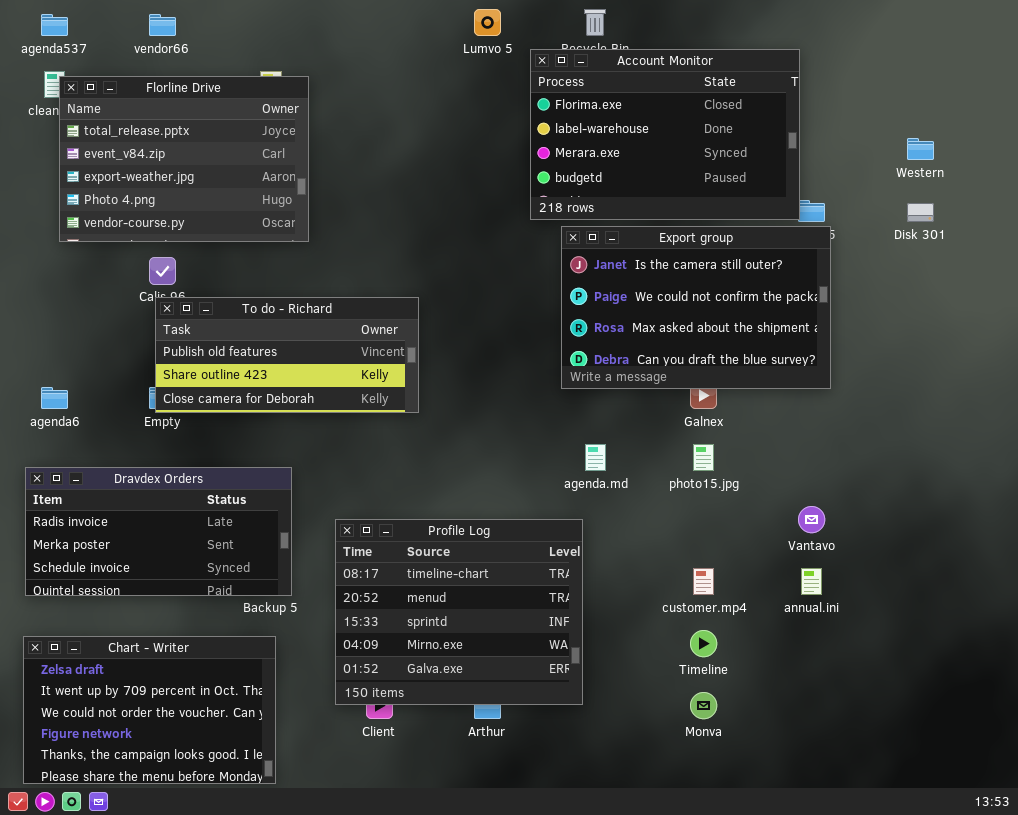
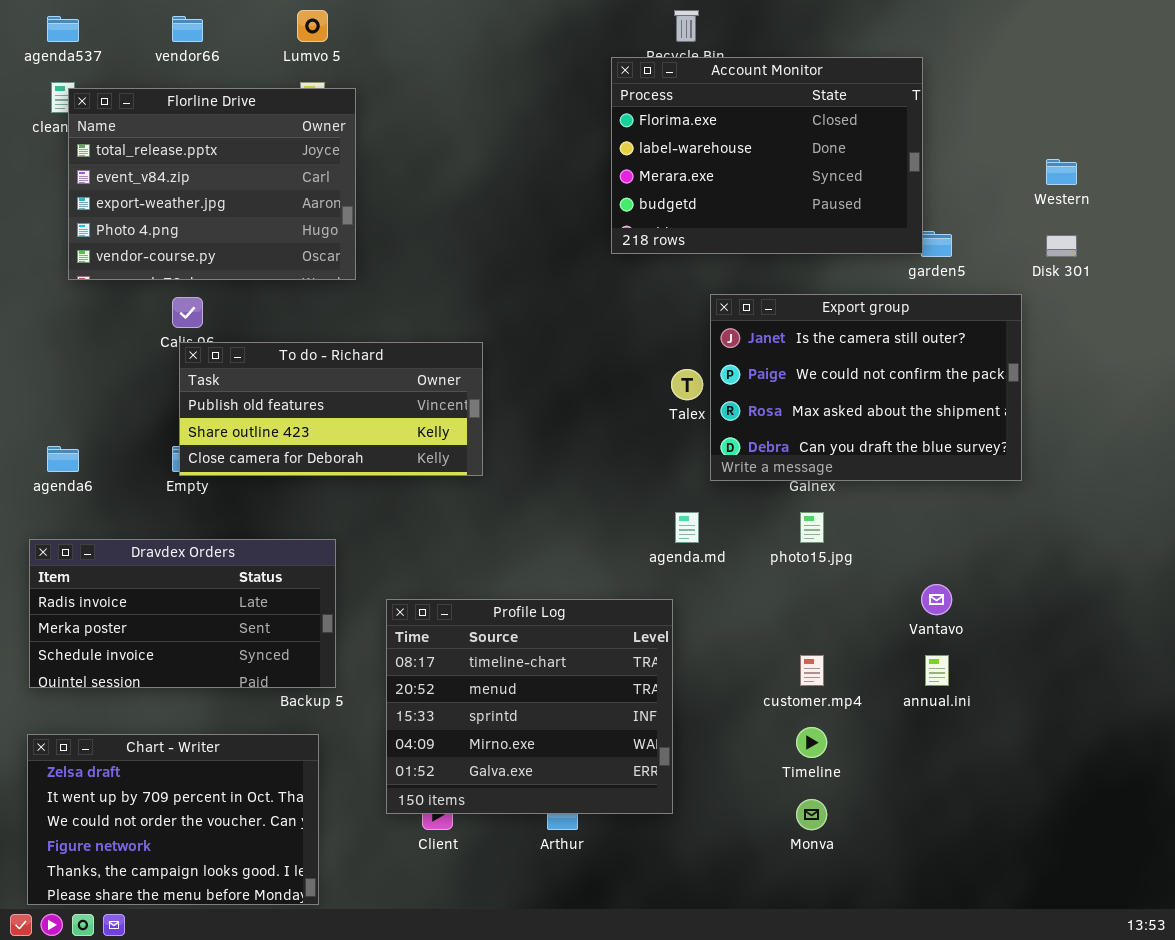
Lumvo 5: [474,9,501,36] -> [297,10,328,42], moved
Export group: [561,226,831,389] -> [710,294,1022,481], moved

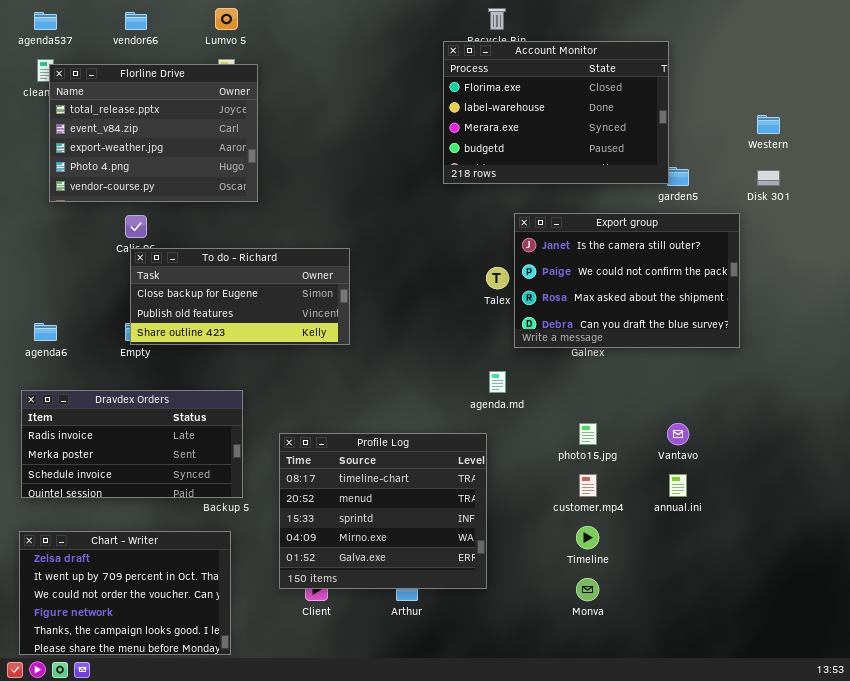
To do - Richard: [179,342,483,476] -> [130,248,350,345], scrolled up 1 row
photo15.jpg: [800,512,824,543] -> [579,423,597,445], moved

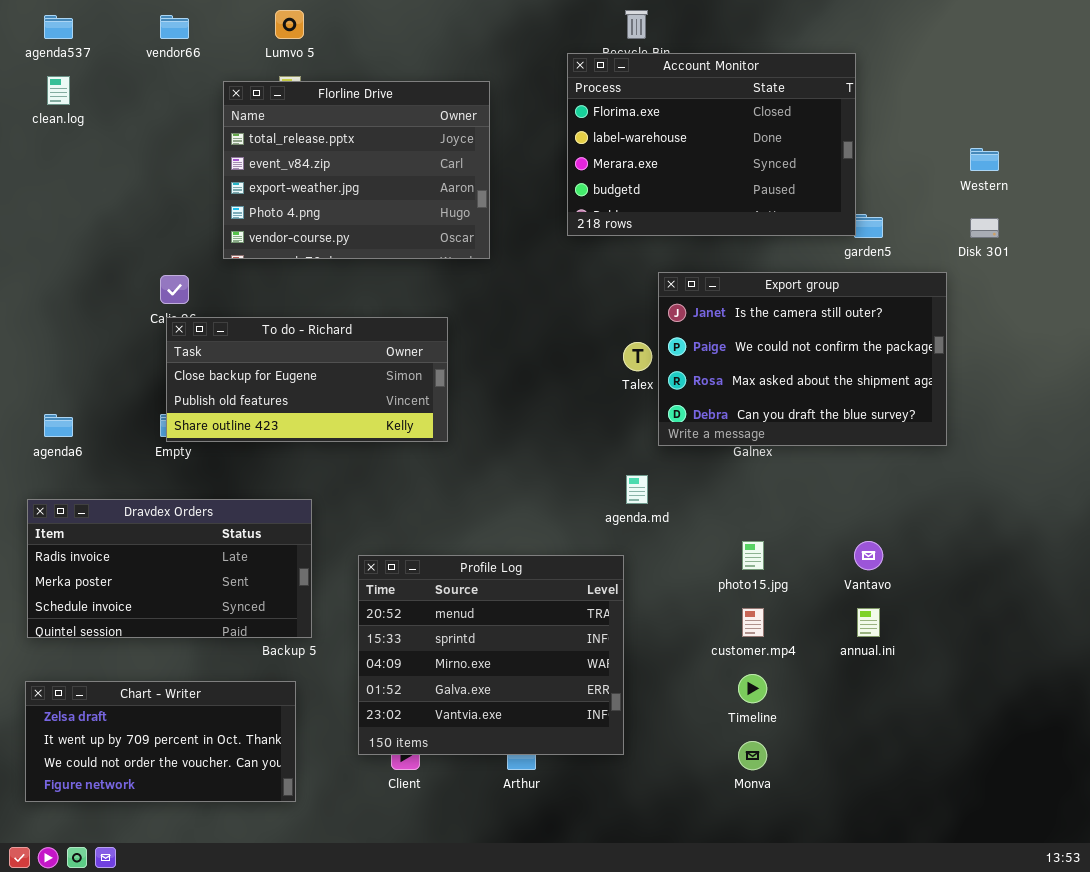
Florline Drive: [49,64,258,202] -> [223,81,490,259], moved
Profile Log: [279,433,487,589] -> [358,555,624,755], scrolled down 1 row
Chart - Writer: [19,531,231,655] -> [25,681,296,802], resized

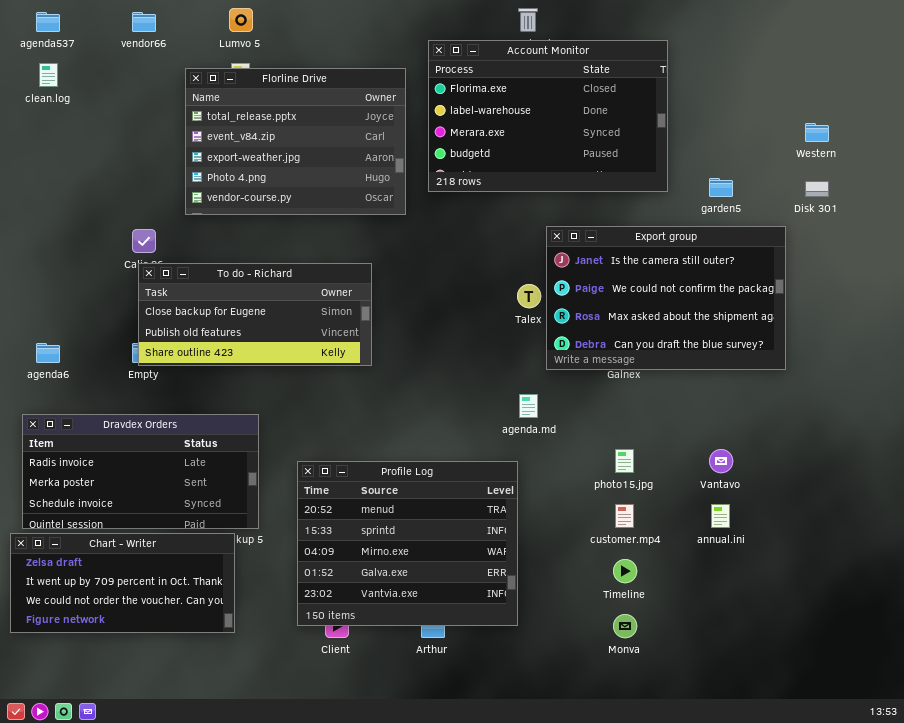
Account Monitor: [567,53,856,236] -> [428,40,668,192], moved
Chart - Writer: [25,681,296,802] -> [10,533,235,633], moved

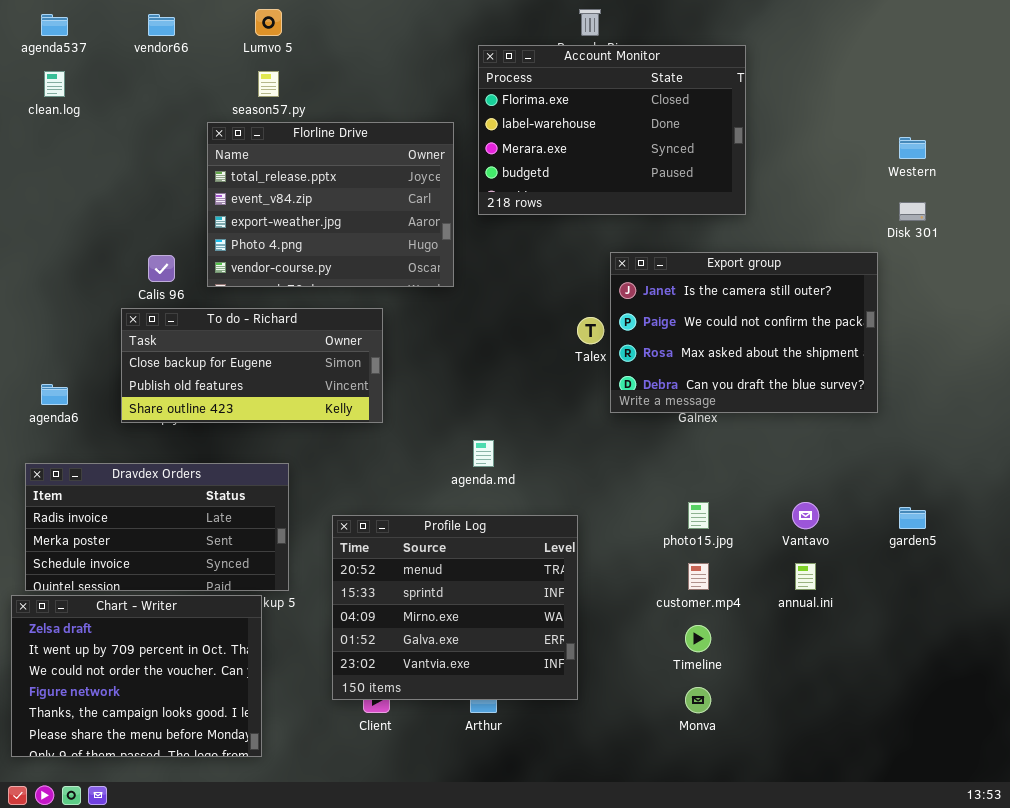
Florline Drive: [185,68,406,215] -> [207,122,454,287], moved
garden5: [709,178,733,197] -> [899,507,926,529], moved
To do - Richard: [138,263,372,366] -> [121,308,383,423], moved
agenda.md: [519,394,538,418] -> [473,440,494,467], moved
Chart - Writer: [10,533,235,633] -> [11,595,262,757], resized

